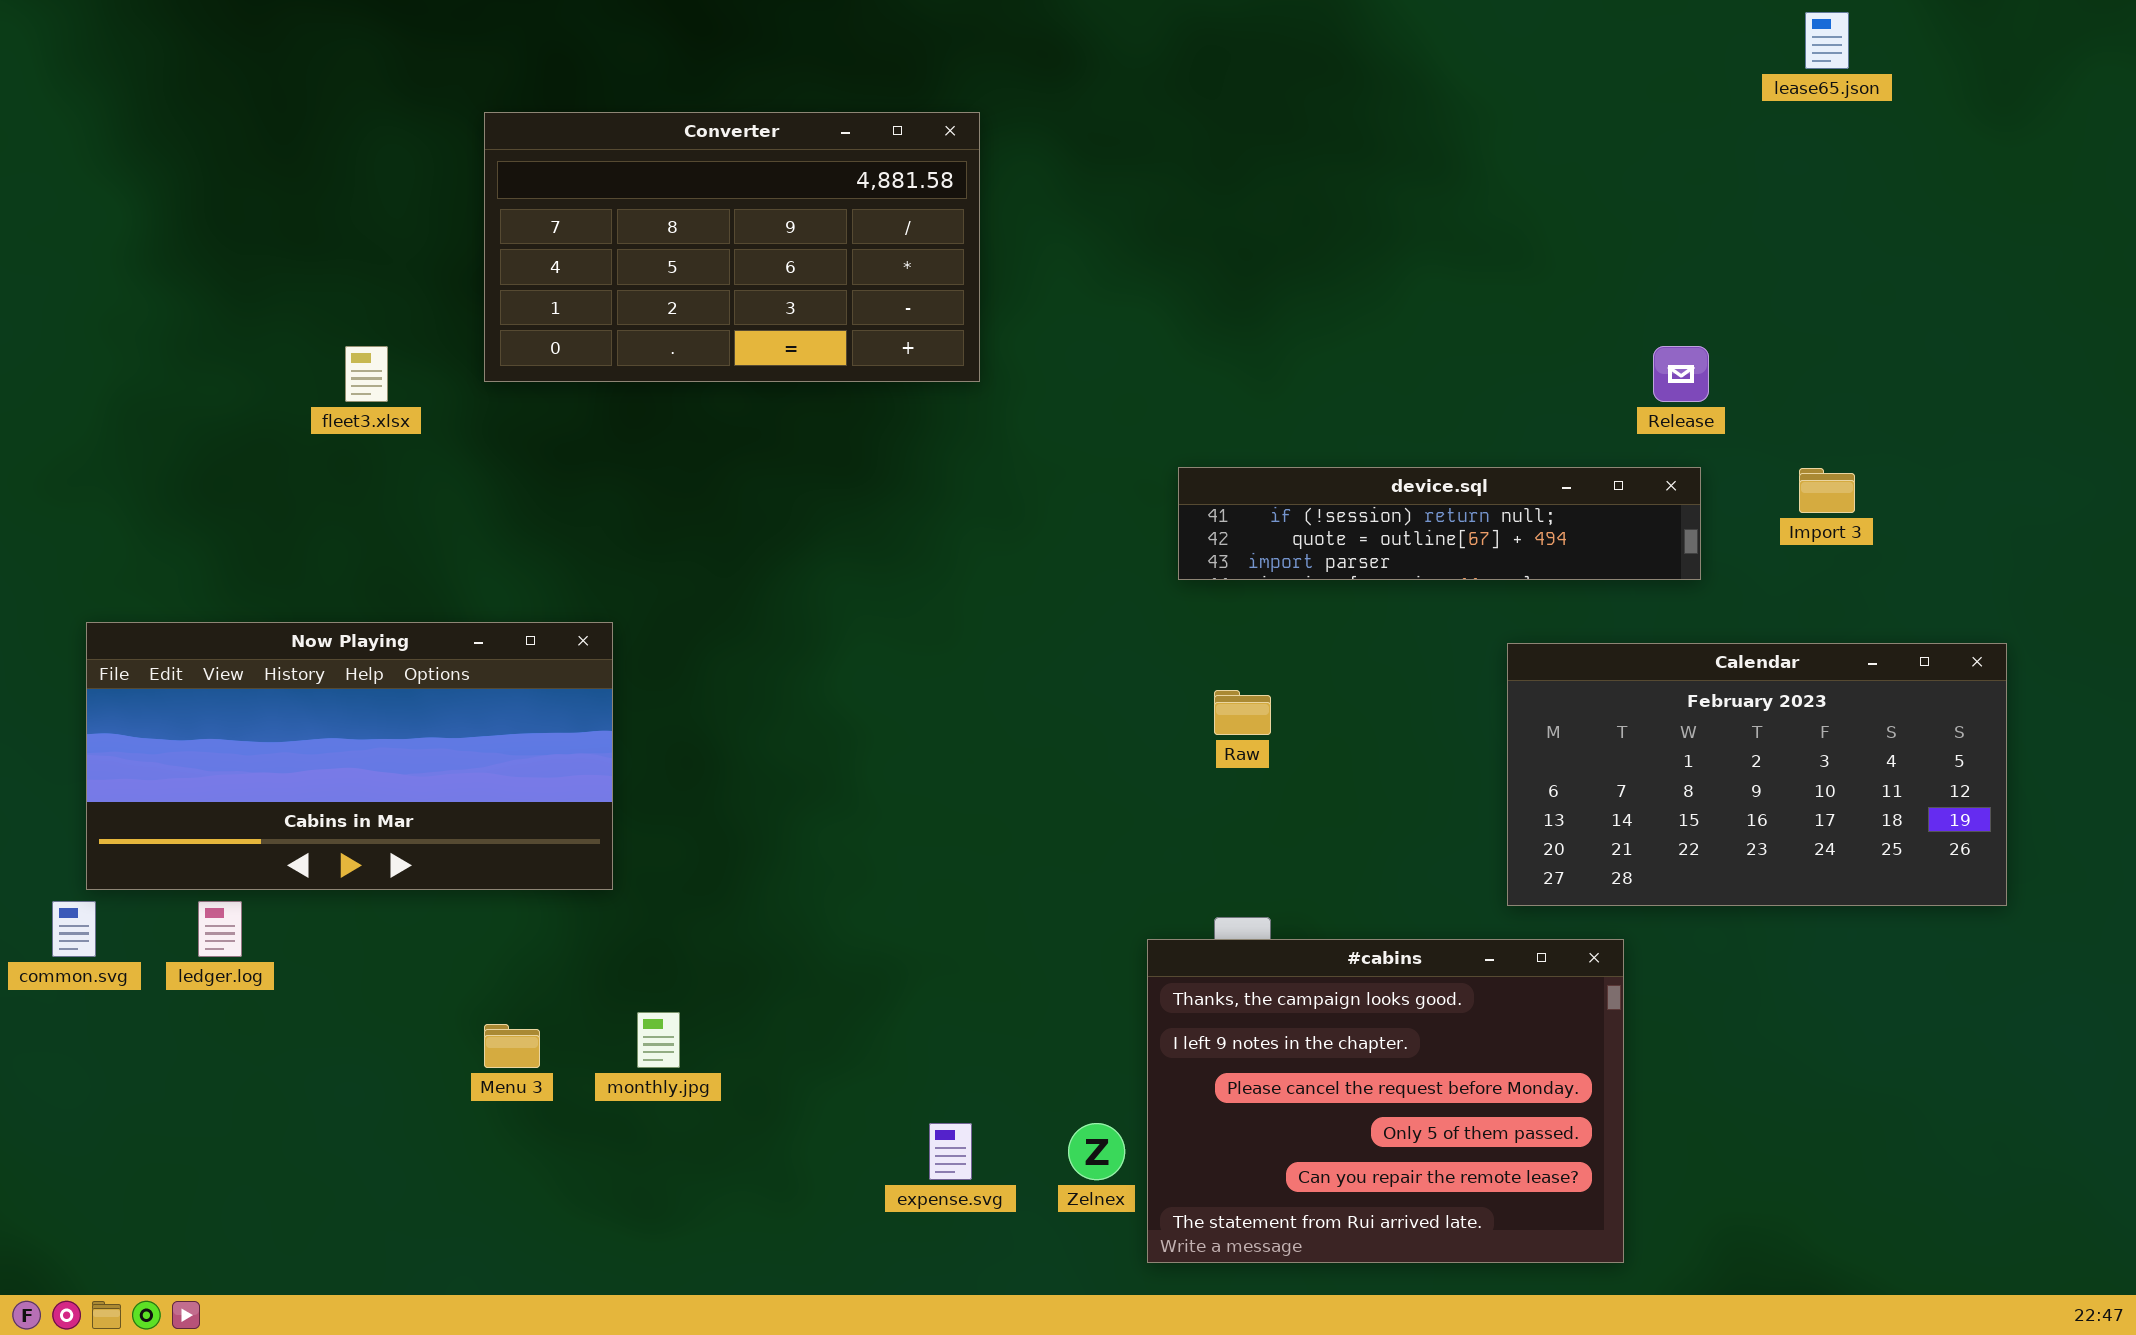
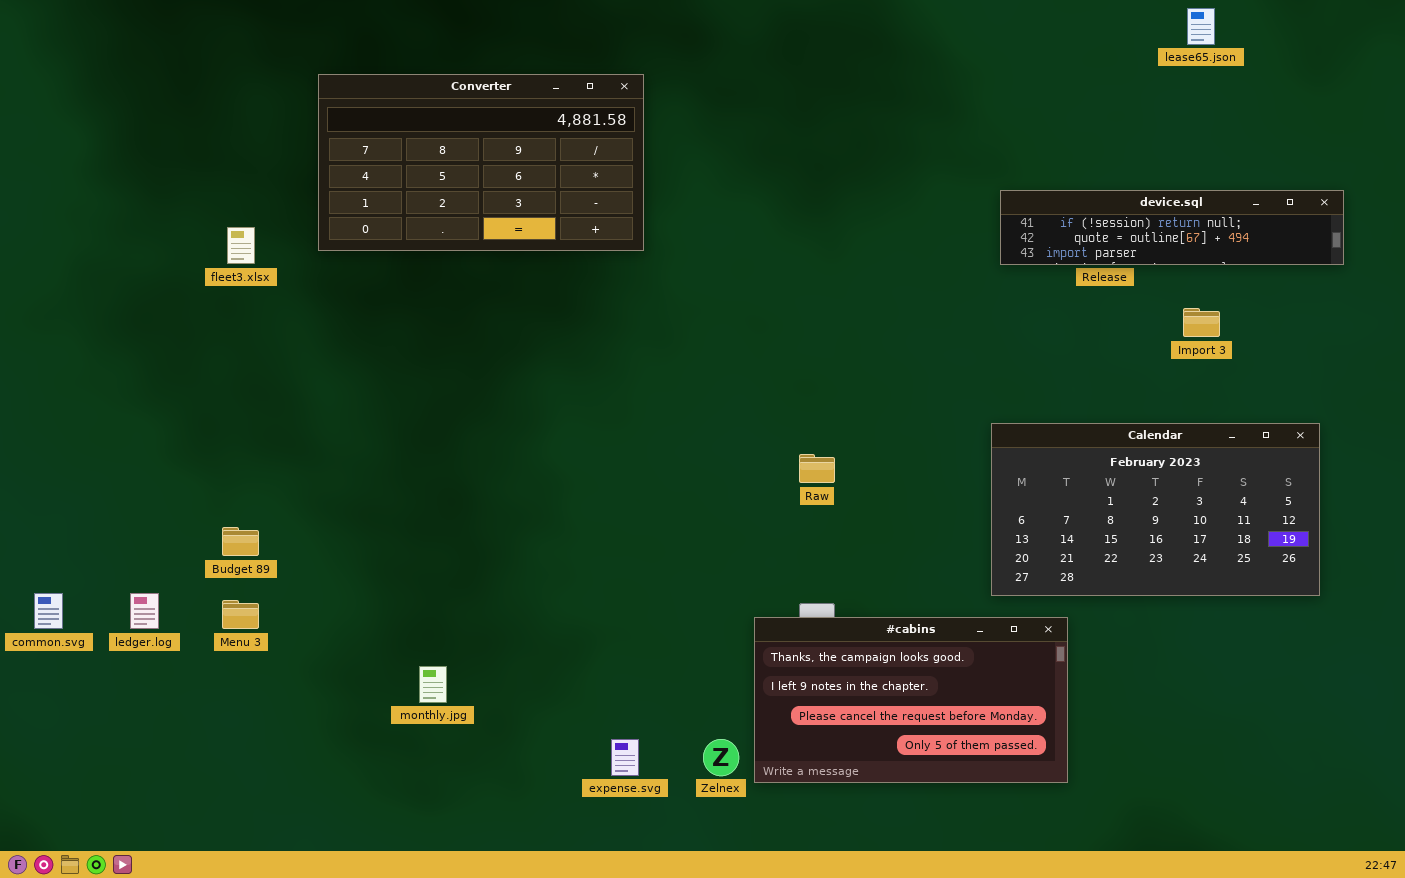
device.sql: [1178,467,1701,580] -> [1000,190,1344,265], moved
Now Playing: [86,622,613,890] -> none, closed
#cabins: [1147,939,1624,1263] -> [754,617,1068,783], resized
Menu 3: [484,1024,540,1068] -> [222,600,259,629], moved

